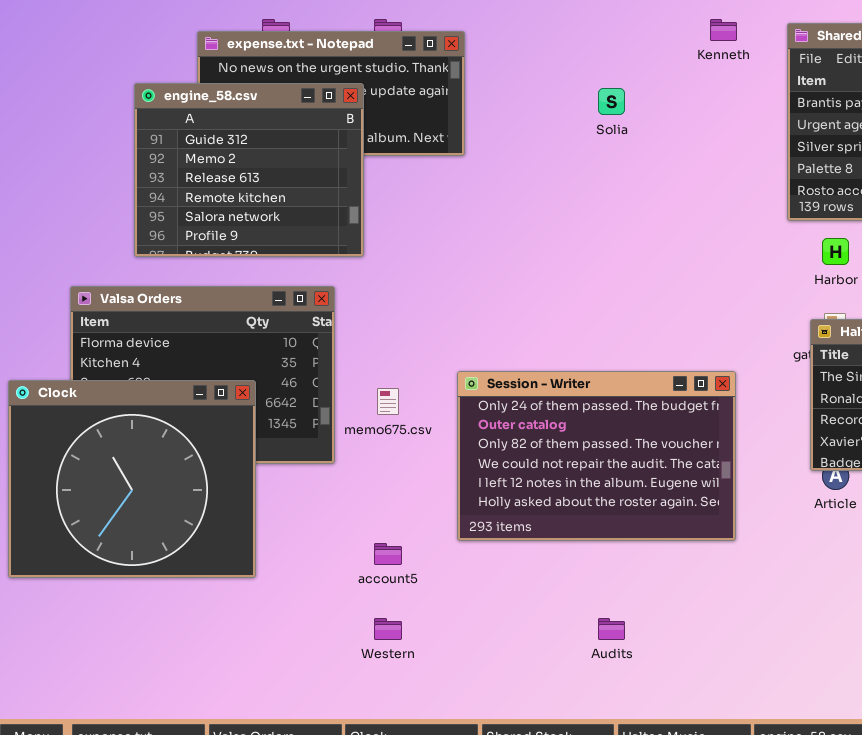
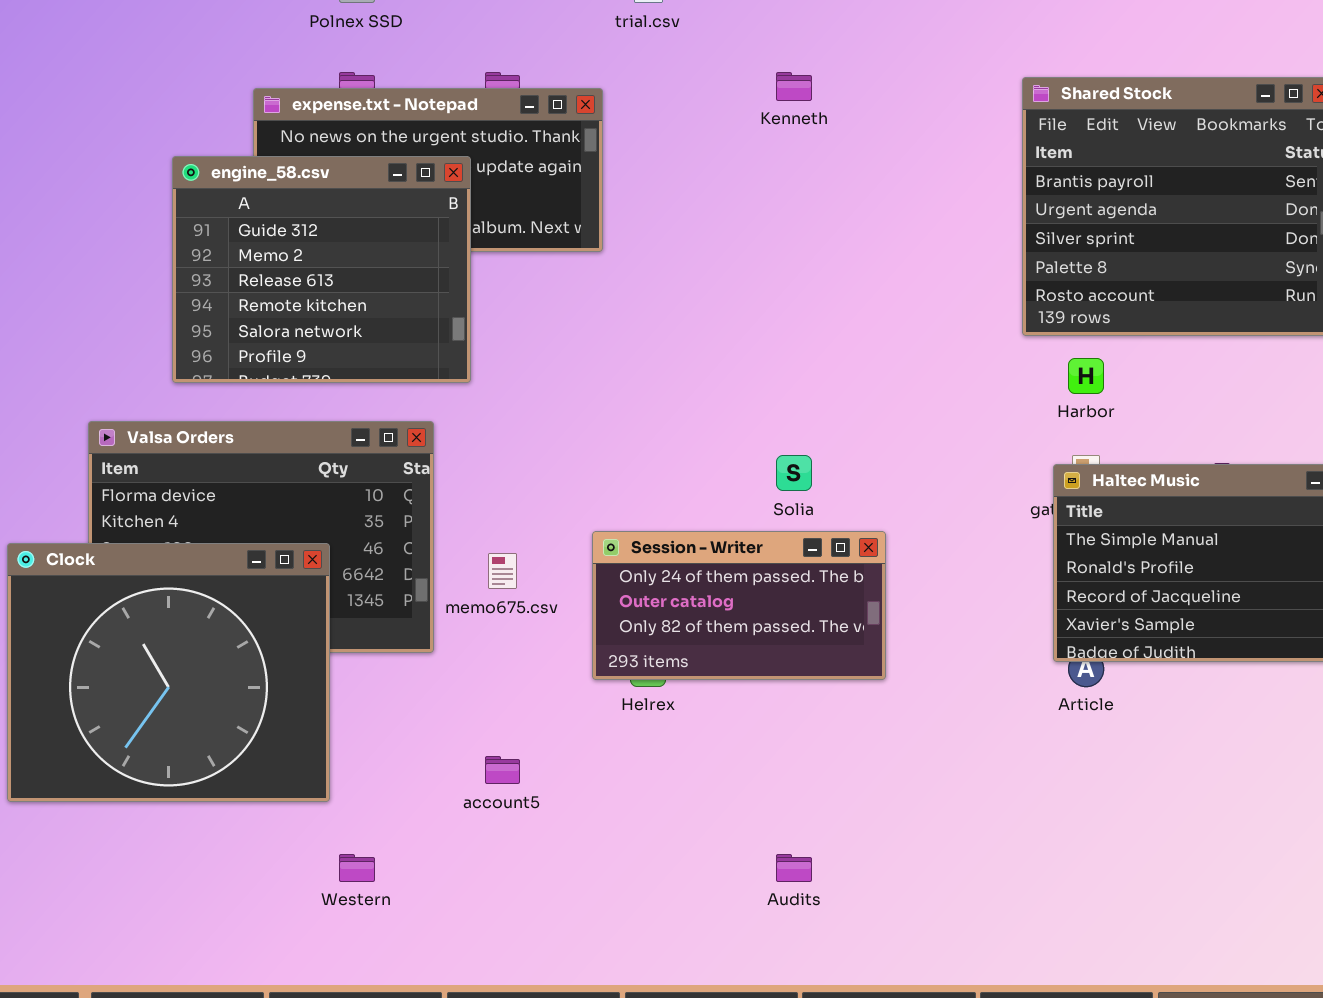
Kenneth: [710,19,737,41] -> [776,72,812,101], moved
Solia: [598,88,625,115] -> [776,455,812,491], moved
Session - Writer: [457,371,736,541] -> [592,531,886,680], resized
Western: [374,618,402,640] -> [339,854,375,882], moved

